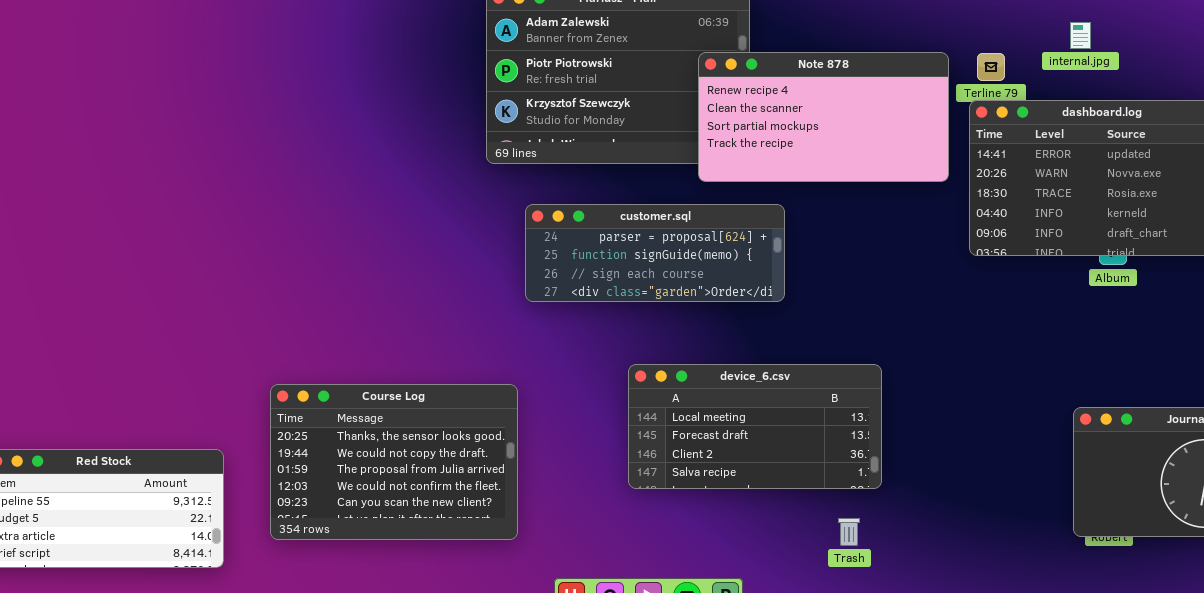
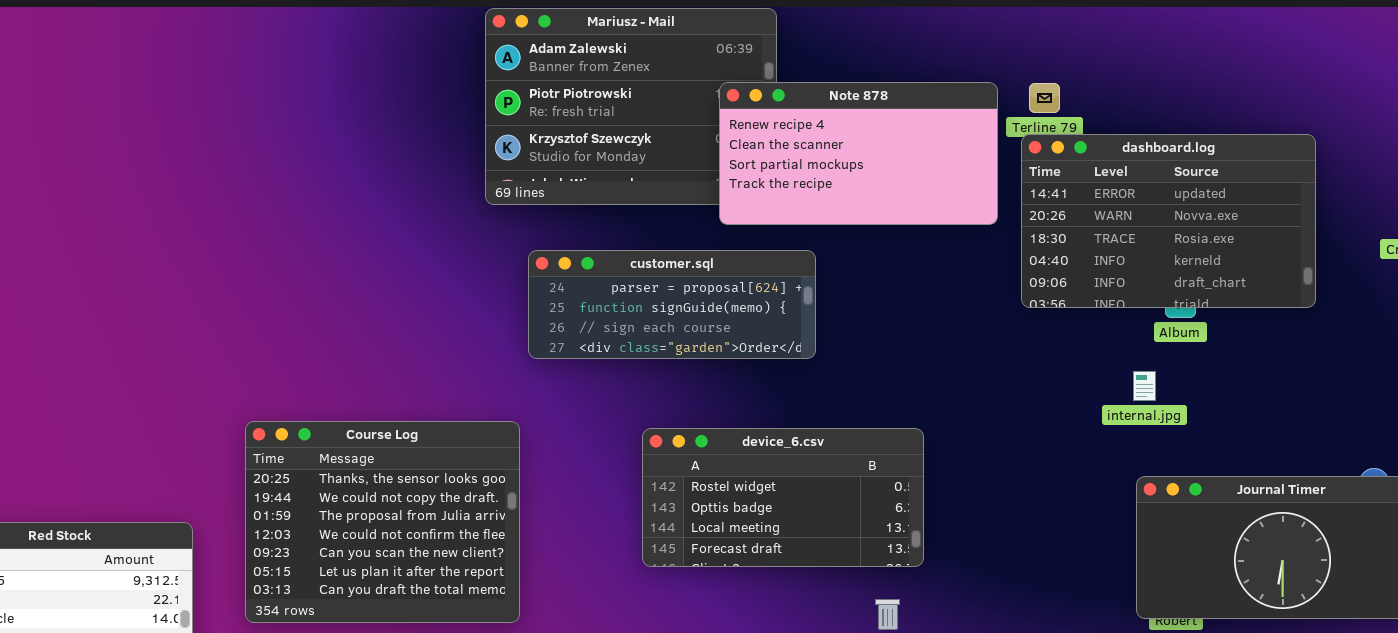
internal.jpg: [1070,22,1091,49] -> [1133,371,1156,401], moved
device_6.csv: [628,364,882,489] -> [642,428,924,567], scrolled up 2 rows
Course Log: [270,384,518,540] -> [245,421,520,623], resized

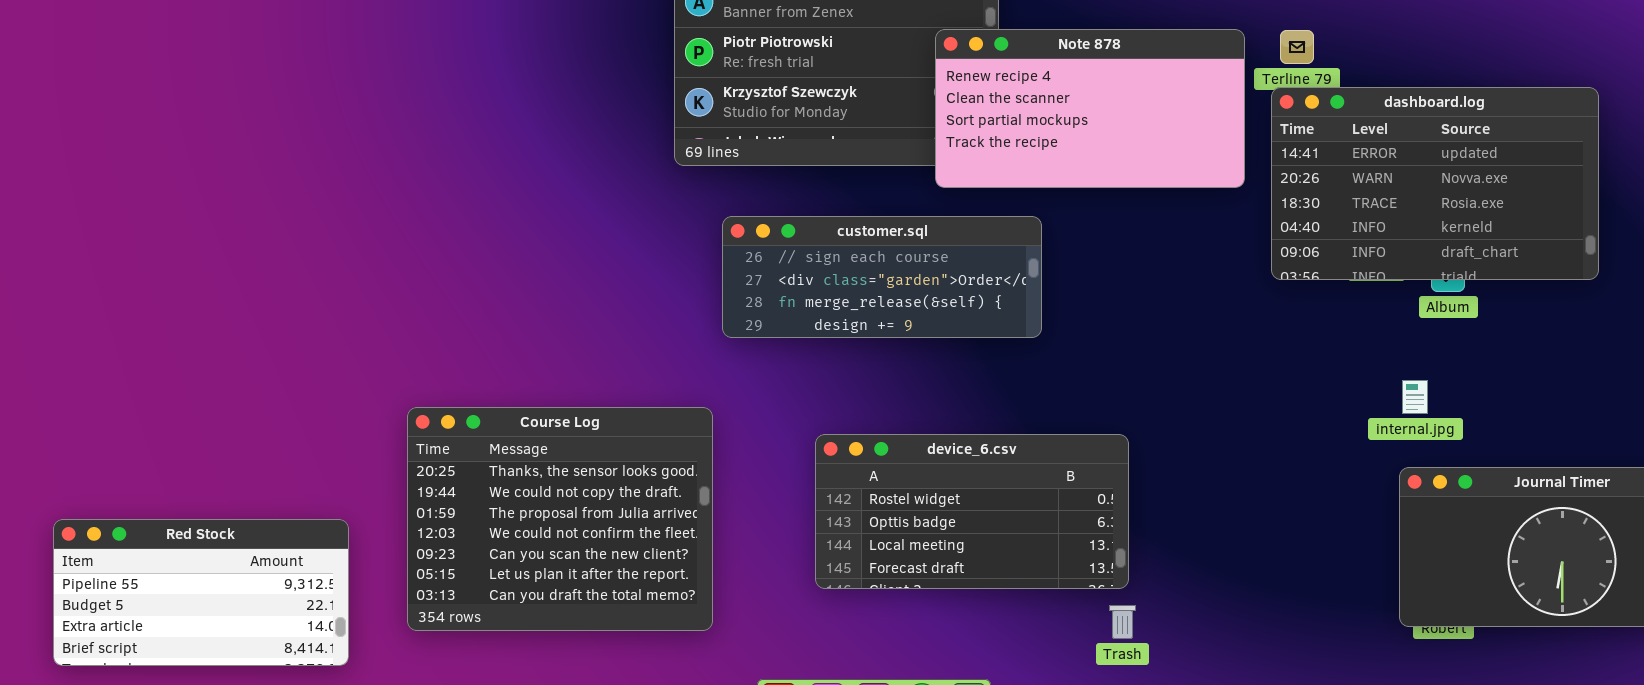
customer.sql: [528,250,816,359] -> [722,216,1042,338], scrolled down 2 rows
internal.jpg: [1133,371,1156,401] -> [1402,380,1428,414], moved
device_6.csv: [642,428,924,567] -> [815,434,1129,589], moved

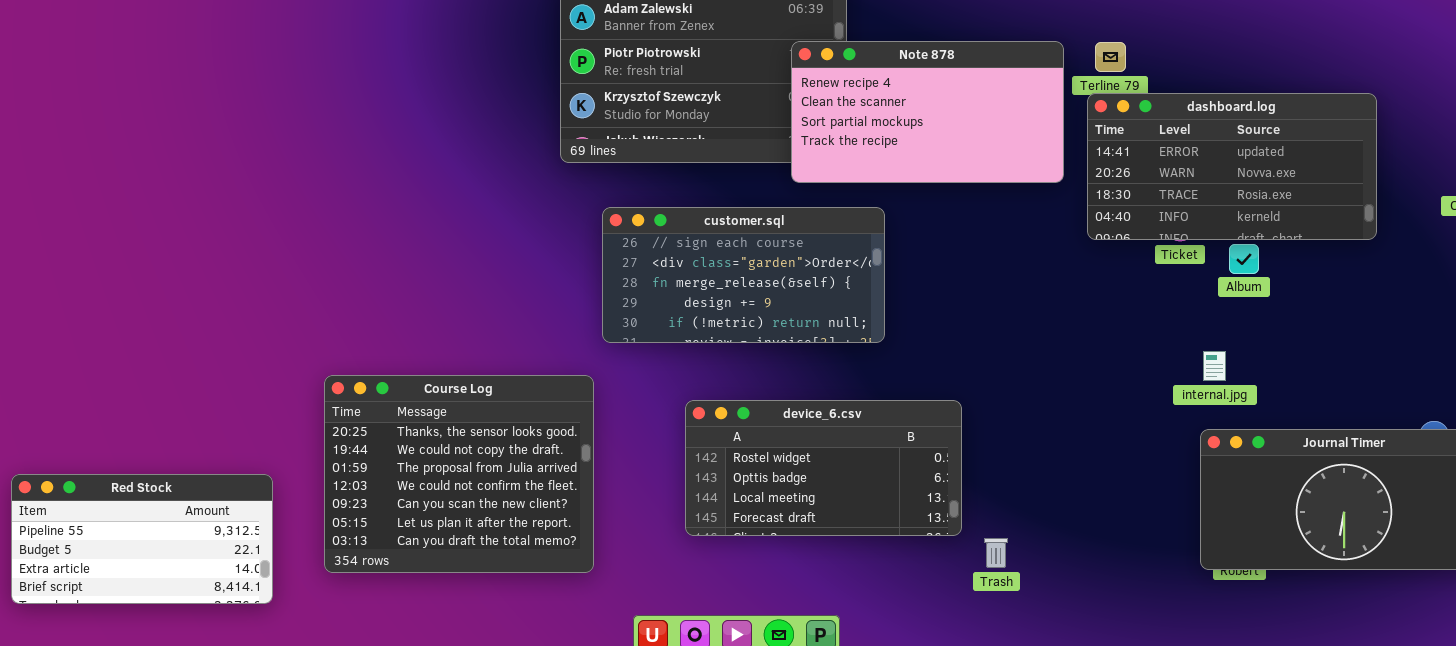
dashboard.log: [1271,87,1599,280] -> [1087,93,1377,240], resized
customer.sql: [722,216,1042,338] -> [602,207,885,343], resized
Trash: [1109,605,1136,639] -> [984,538,1008,568], moved

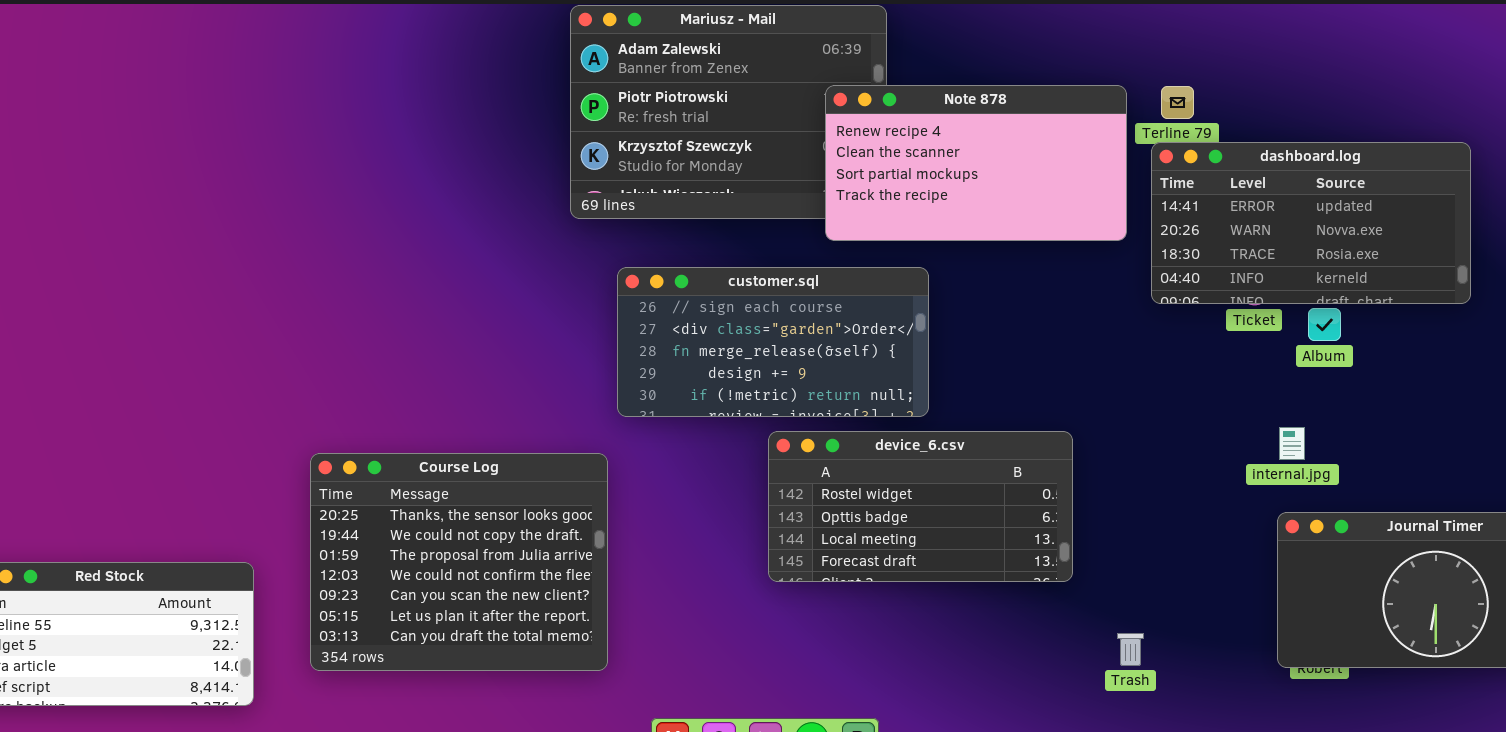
device_6.csv: [685,400,962,536] -> [768,431,1073,582], moved
Trash: [984,538,1008,568] -> [1117,633,1144,666], moved

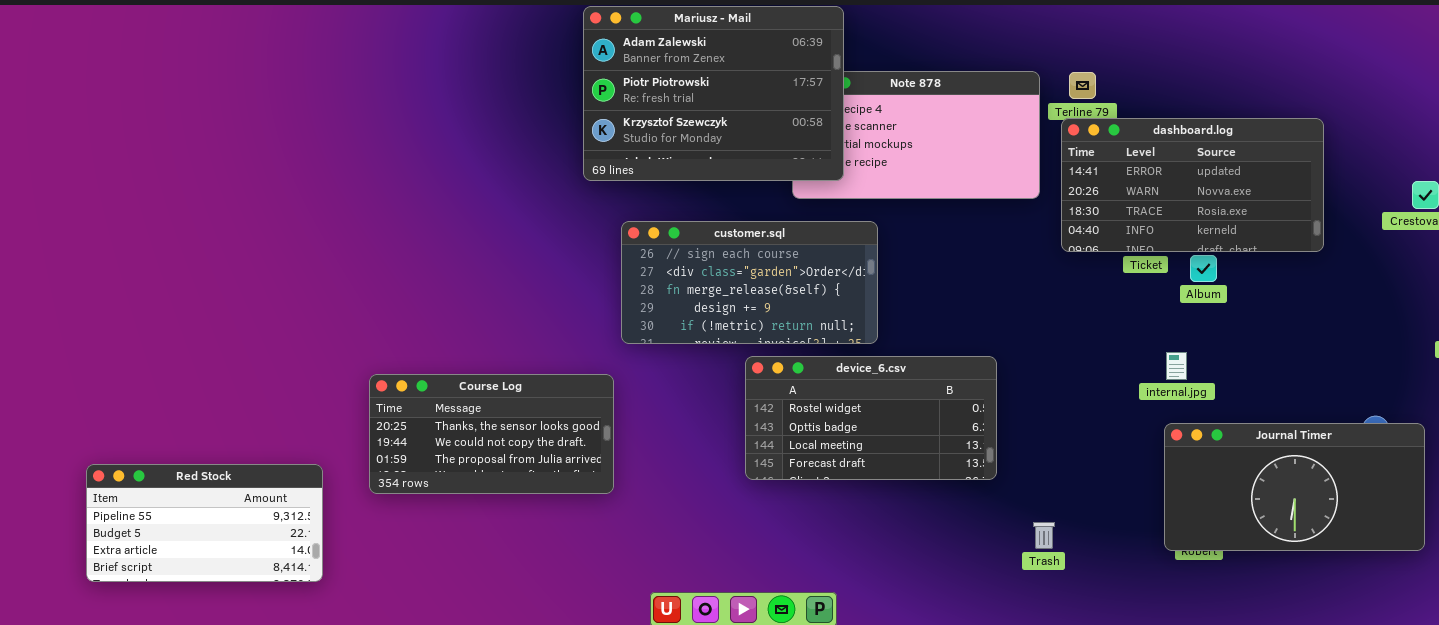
Mariusz - Mail: [570,5,887,219] -> [583,6,844,181], raised
Course Log: [310,453,608,671] -> [369,374,614,494], resized

